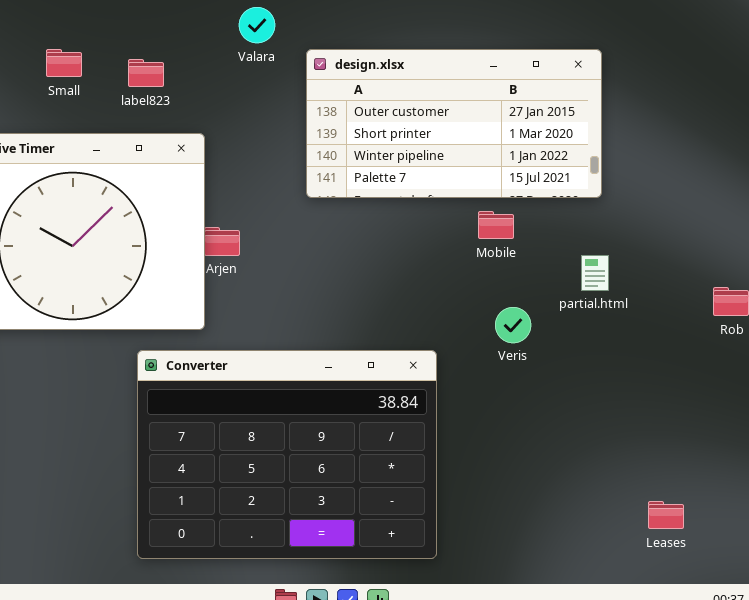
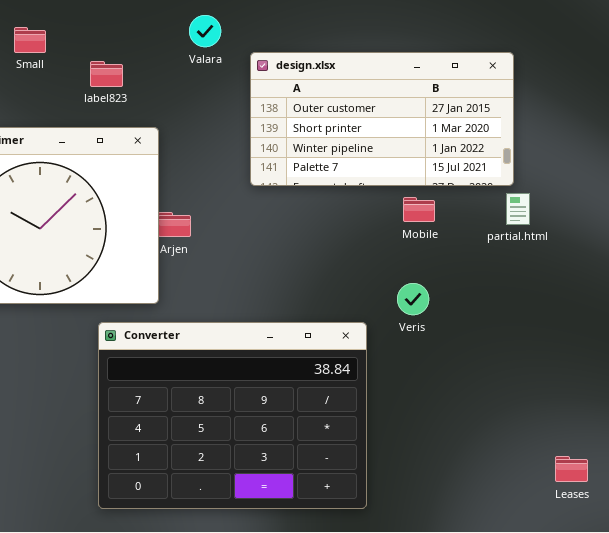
Small: [46,49,82,77] -> [14,27,46,53], moved
partial.html: [581,255,609,291] -> [506,193,530,225], moved
Veris: [495,307,531,343] -> [397,283,429,315], moved

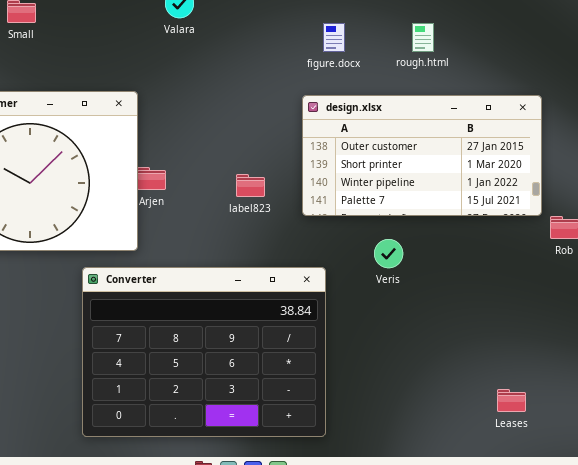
design.xlsx: [250,52,514,186] -> [302,95,542,216], moved
label823: [90,61,123,87] -> [236,174,265,197], moved
Veris: [397,283,429,315] -> [374,239,403,268], moved

